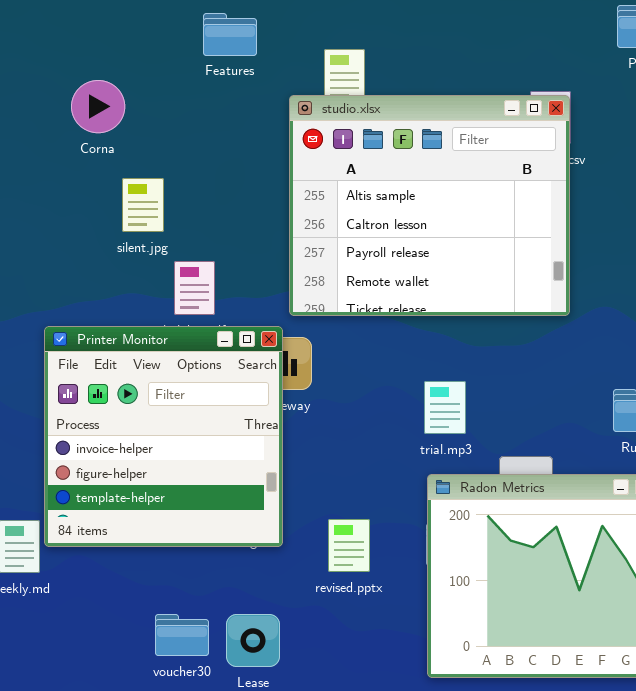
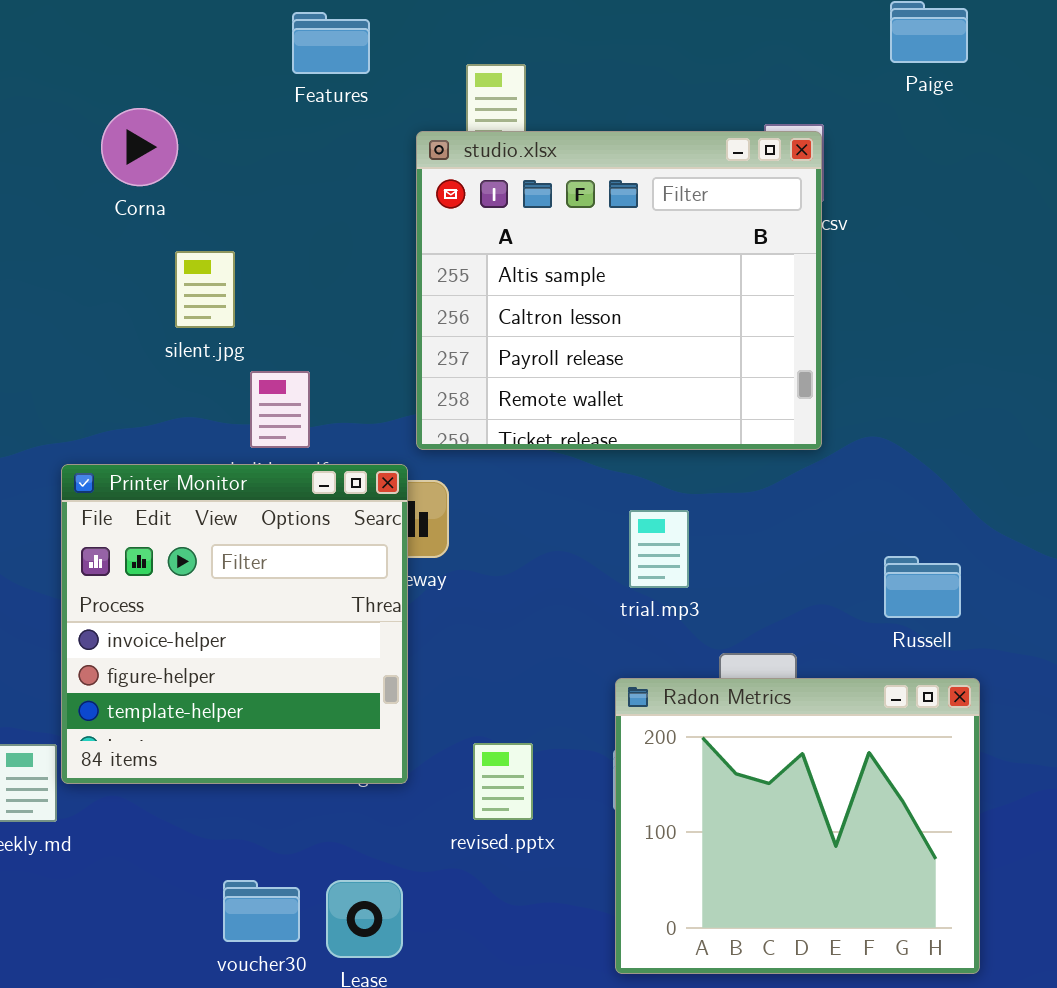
trial.mp3: [424,381,466,434] -> [629,510,689,588], moved

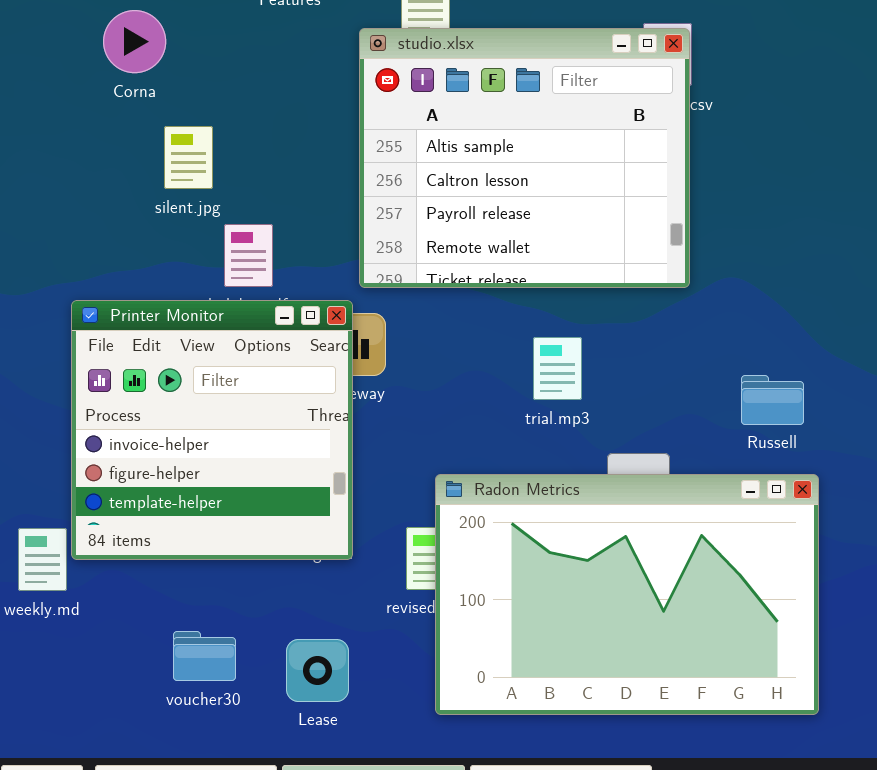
Radon Metrics: [615,678,980,974] -> [435,474,819,715], resized
voucher30: [223,880,300,942] -> [173,631,236,681], moved

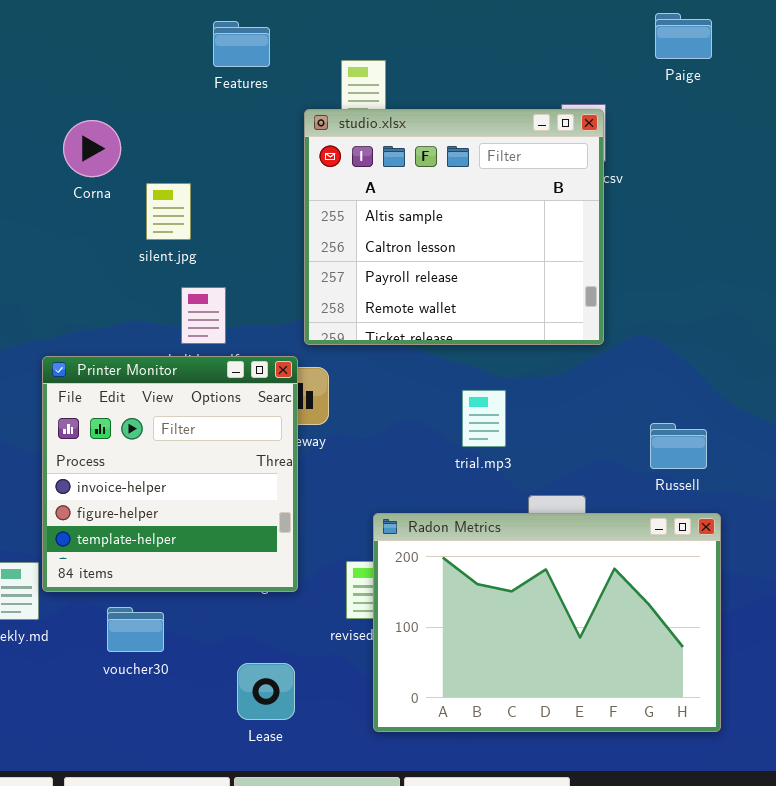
Corna: [103,10,166,73] -> [63,120,121,177], moved
silent.jpg: [164,126,213,189] -> [146,183,191,240], moved
voucher30: [173,631,236,681] -> [107,607,164,652], moved

